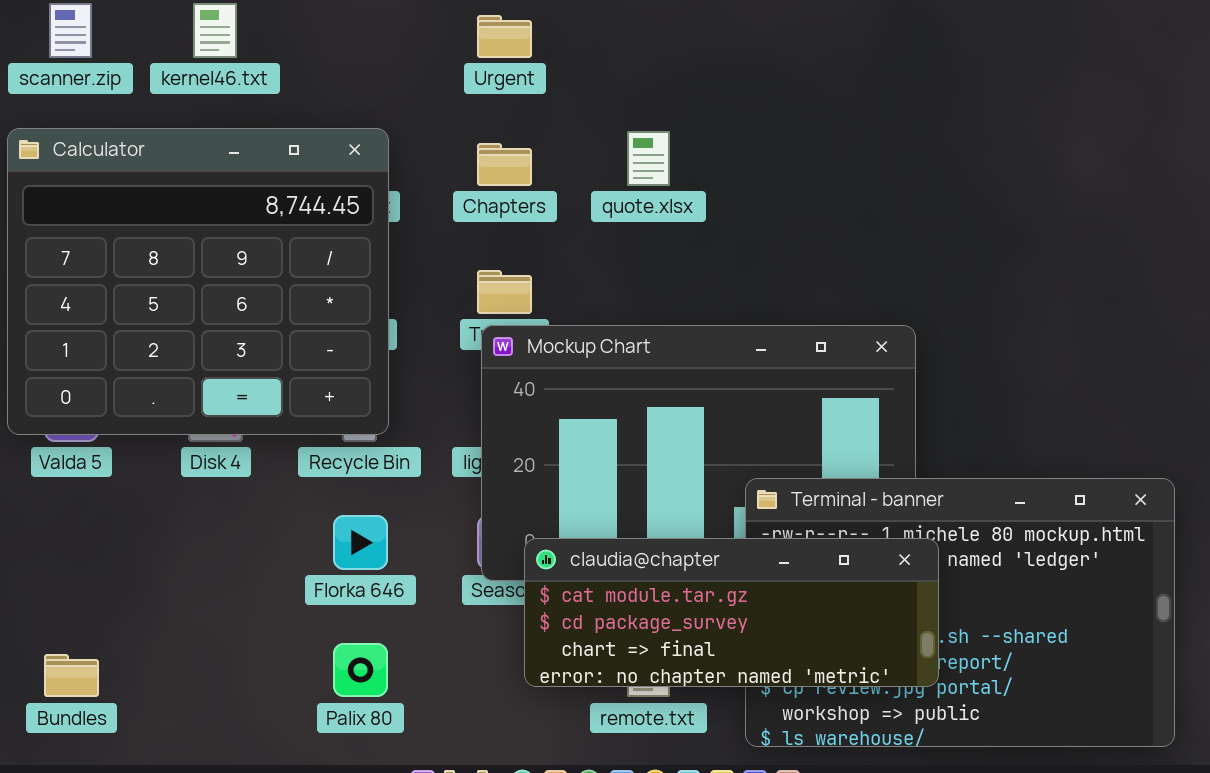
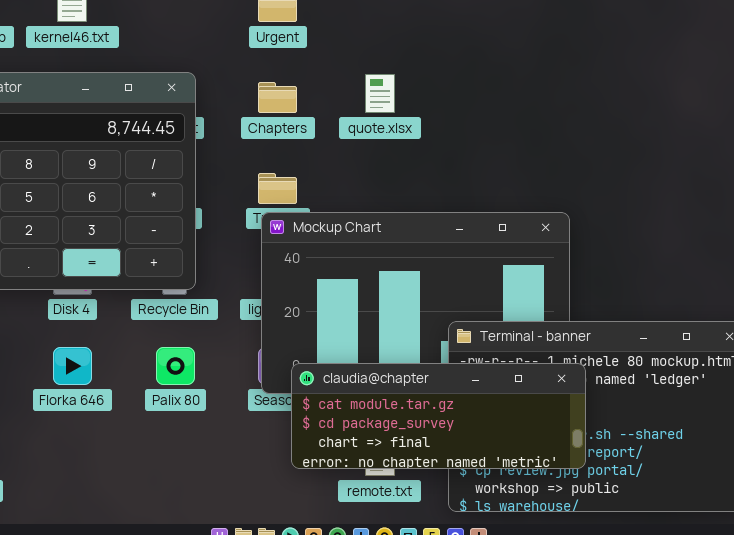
Florka 646: [333,515,388,570] -> [53,347,92,385], moved
Palix 80: [333,643,388,697] -> [156,347,195,385], moved

